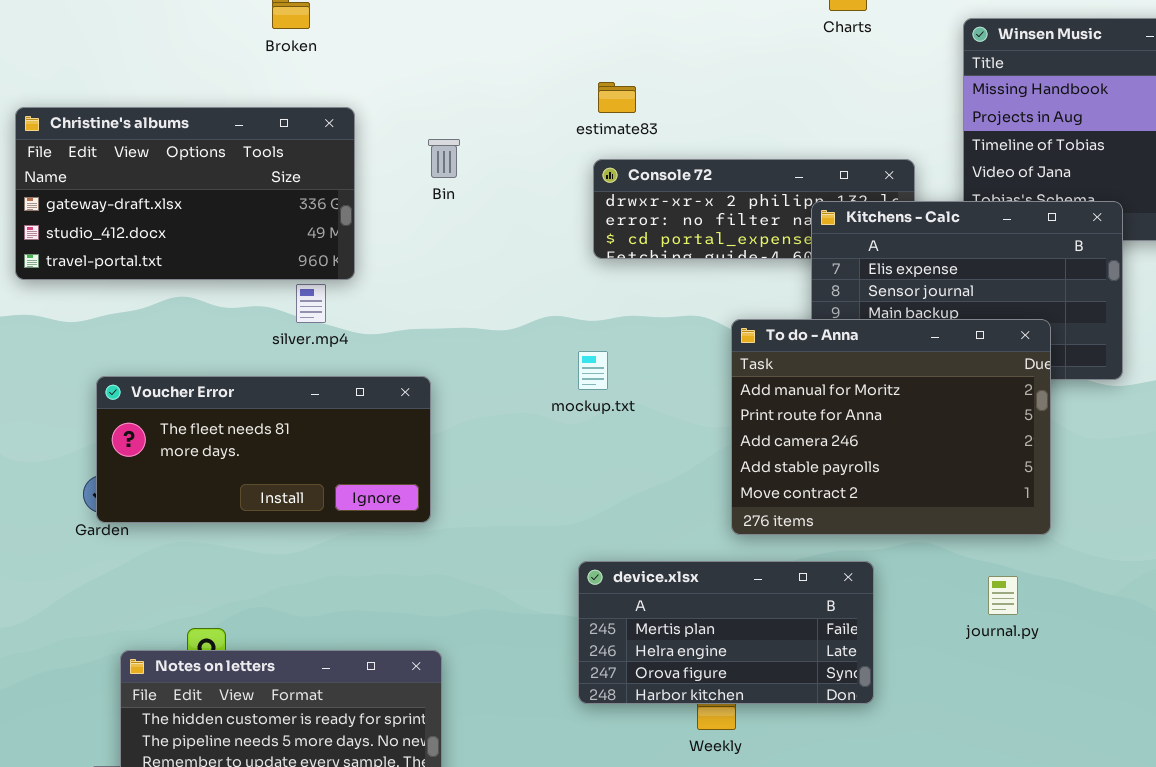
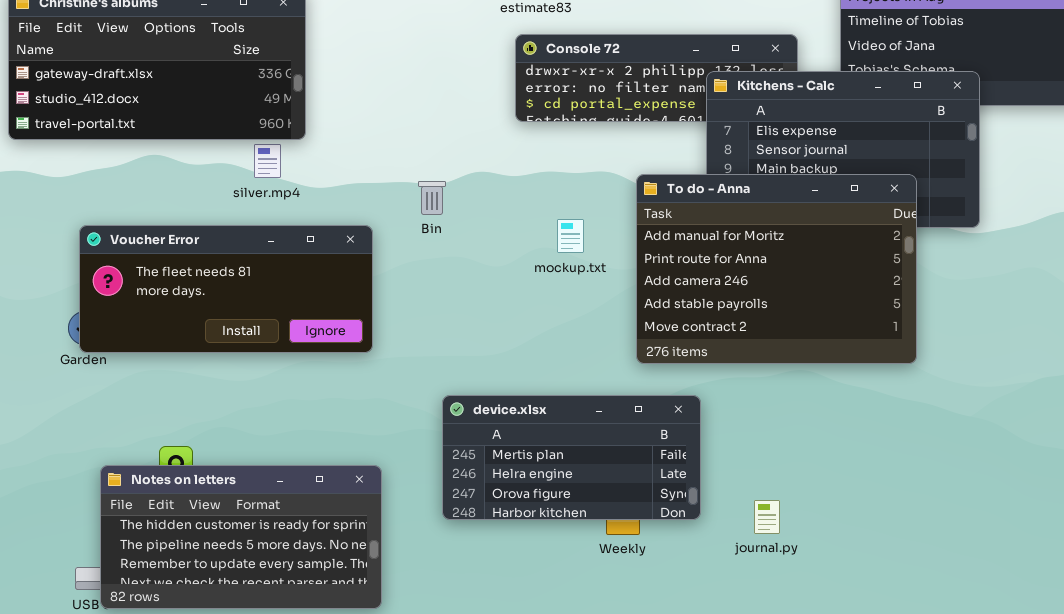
Bin: [428,139,460,178] -> [418,181,446,215], moved
mockup.txt: [578,351,608,390] -> [557,219,584,253], moved
device.xlsx: [578,561,874,704] -> [442,395,701,520], moved
journal.py: [988,576,1018,615] -> [754,500,780,534], moved

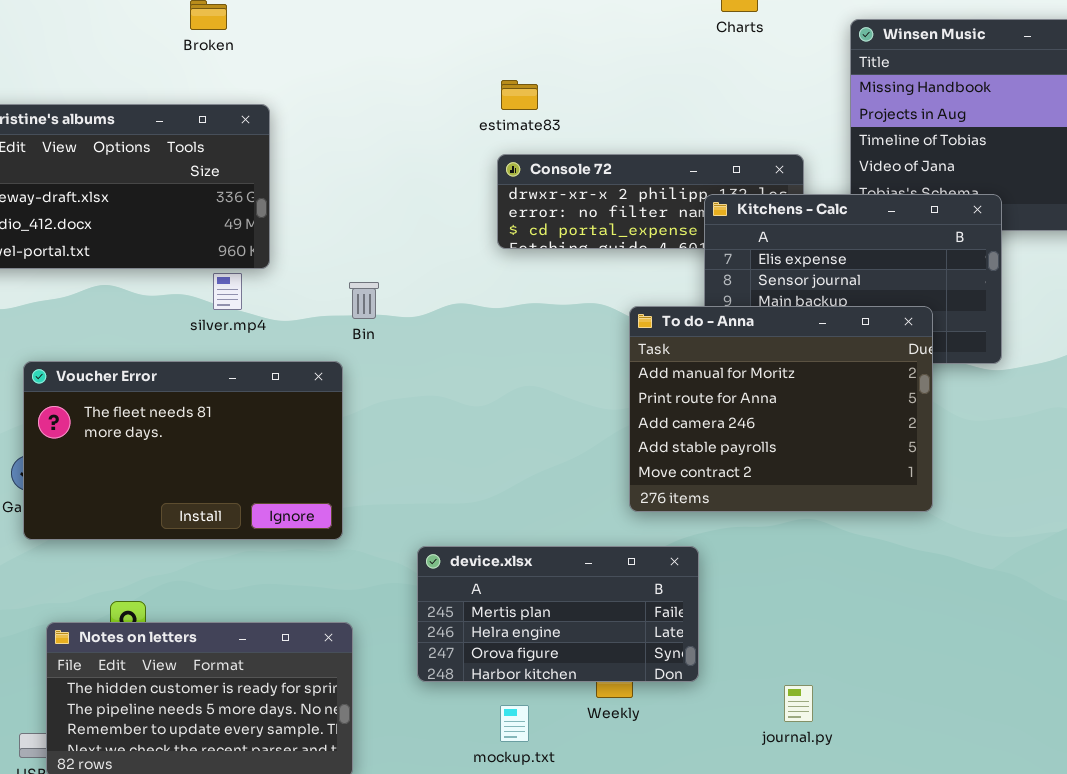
Bin: [418,181,446,215] -> [349,282,379,319], moved
mockup.txt: [557,219,584,253] -> [500,705,529,742], moved
Voucher Error: [79,225,373,353] -> [23,361,343,540], resized
journal.py: [754,500,780,534] -> [784,685,813,722], moved

